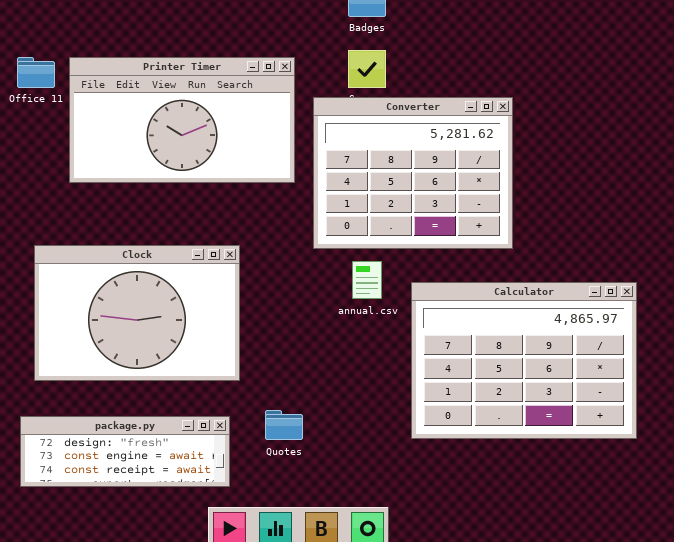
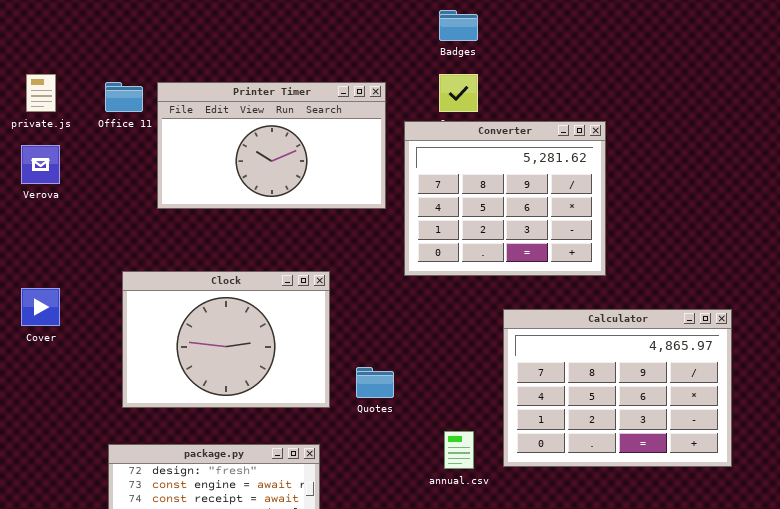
annual.csv: [352,261,382,299] -> [444,431,474,469], moved
Quotes: [265,410,303,440] -> [356,367,394,398], moved

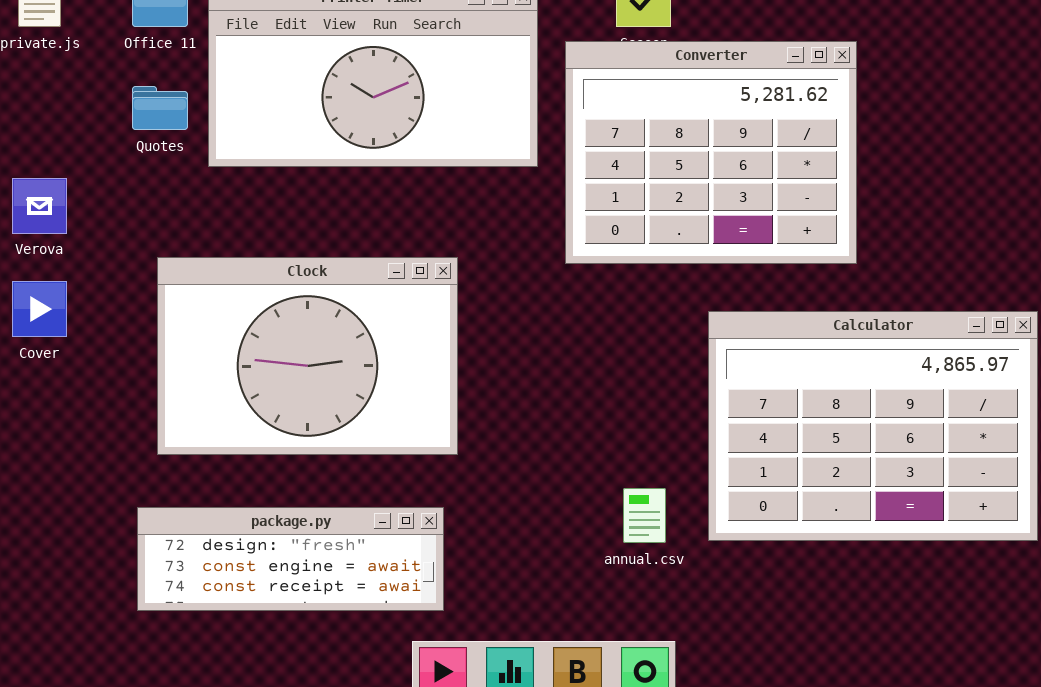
Verova: [21,145,60,184] -> [12,178,67,234], moved
Quotes: [356,367,394,398] -> [132,86,188,130], moved

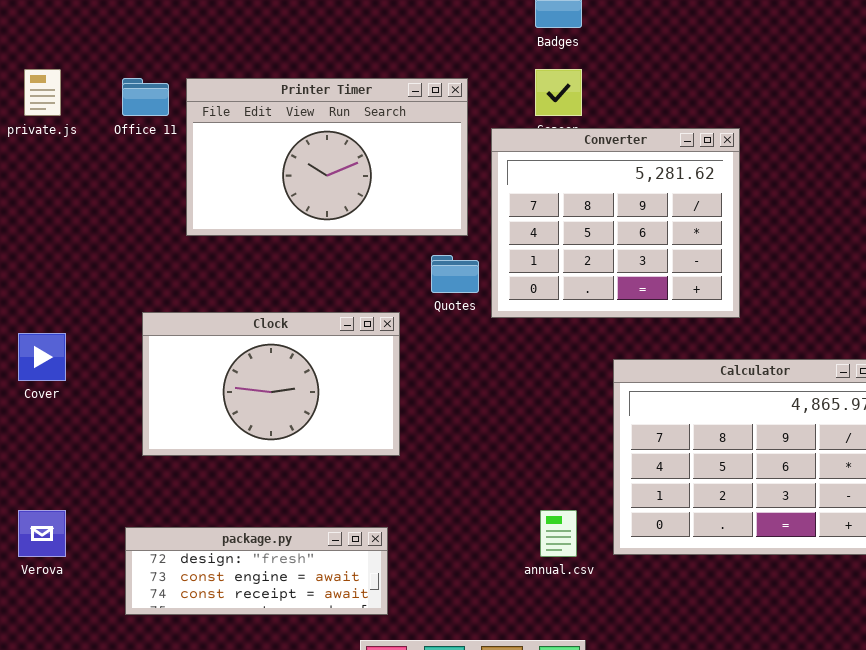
Quotes: [132,86,188,130] -> [431,255,479,293], moved
Verova: [12,178,67,234] -> [18,510,66,557], moved
Clock: [157,257,458,455] -> [142,312,400,456], resized

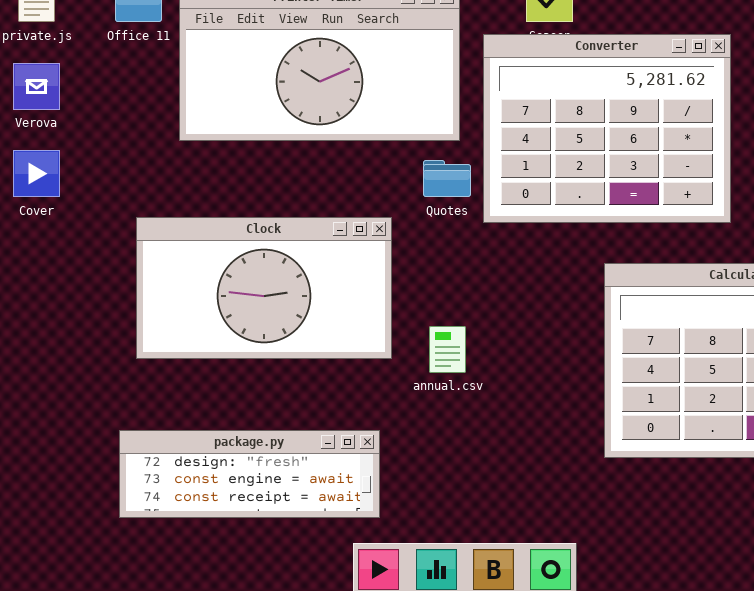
Cover: [18,333,66,381] -> [13,150,60,197], moved
Verova: [18,510,66,557] -> [13,63,60,110], moved
annual.csv: [540,510,577,557] -> [429,326,466,373], moved

